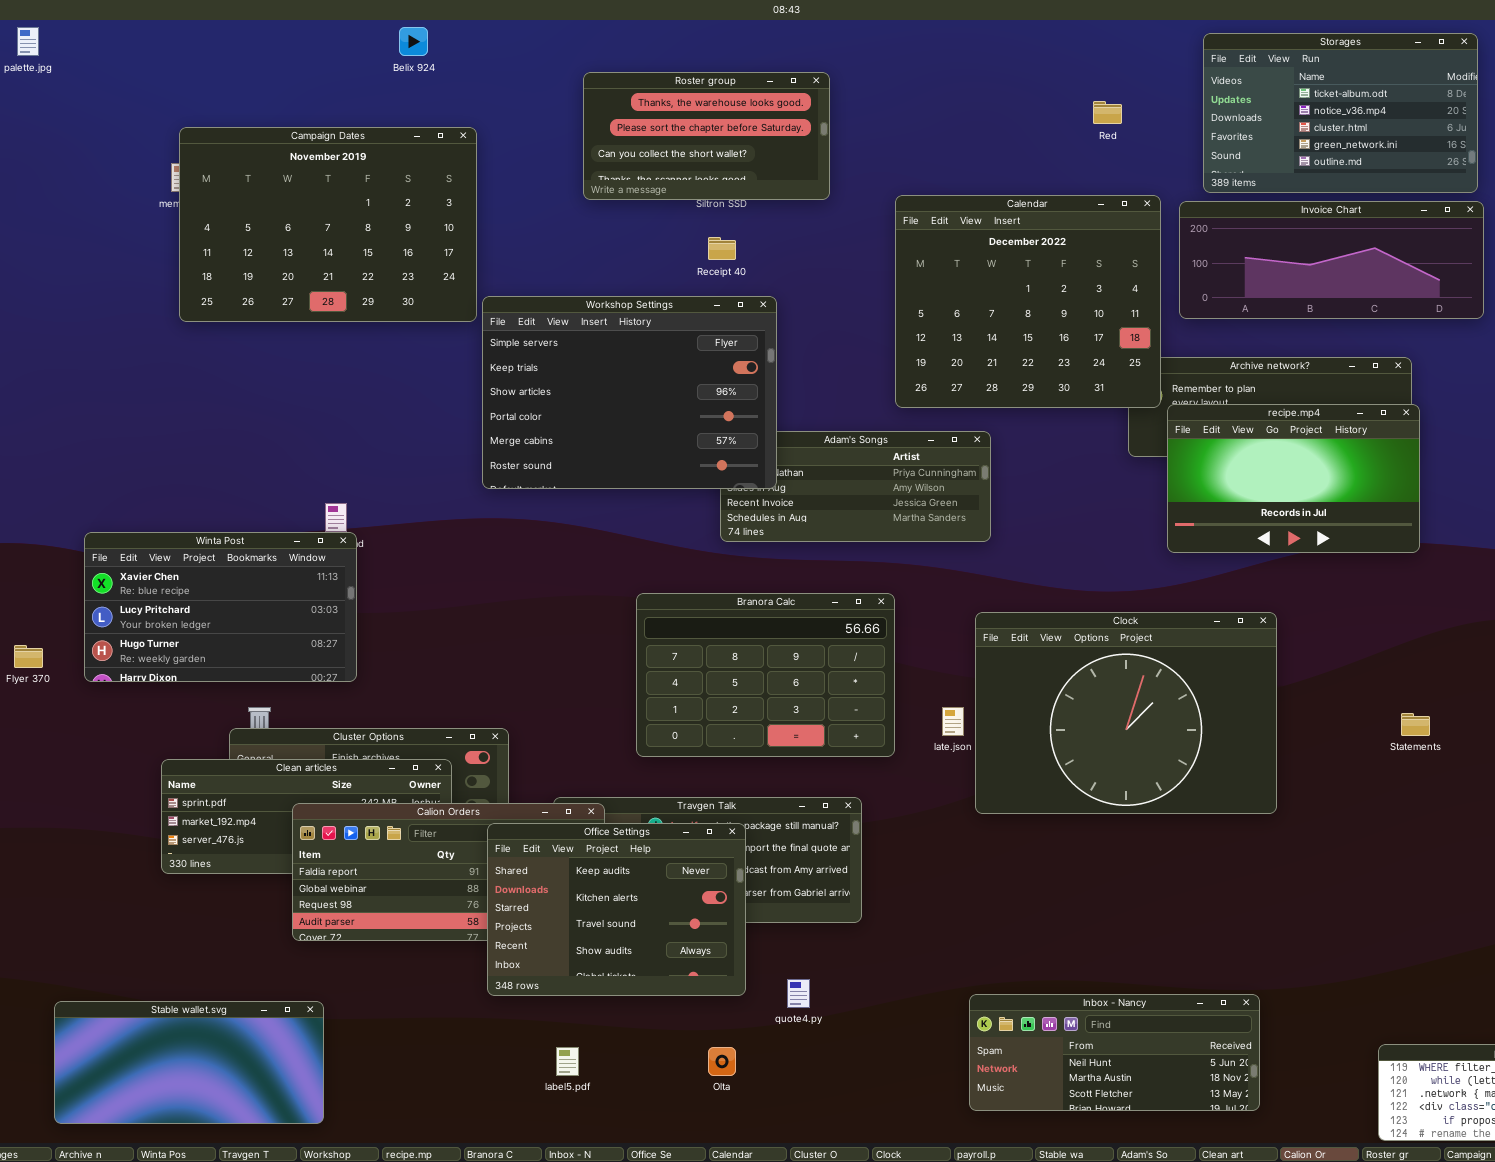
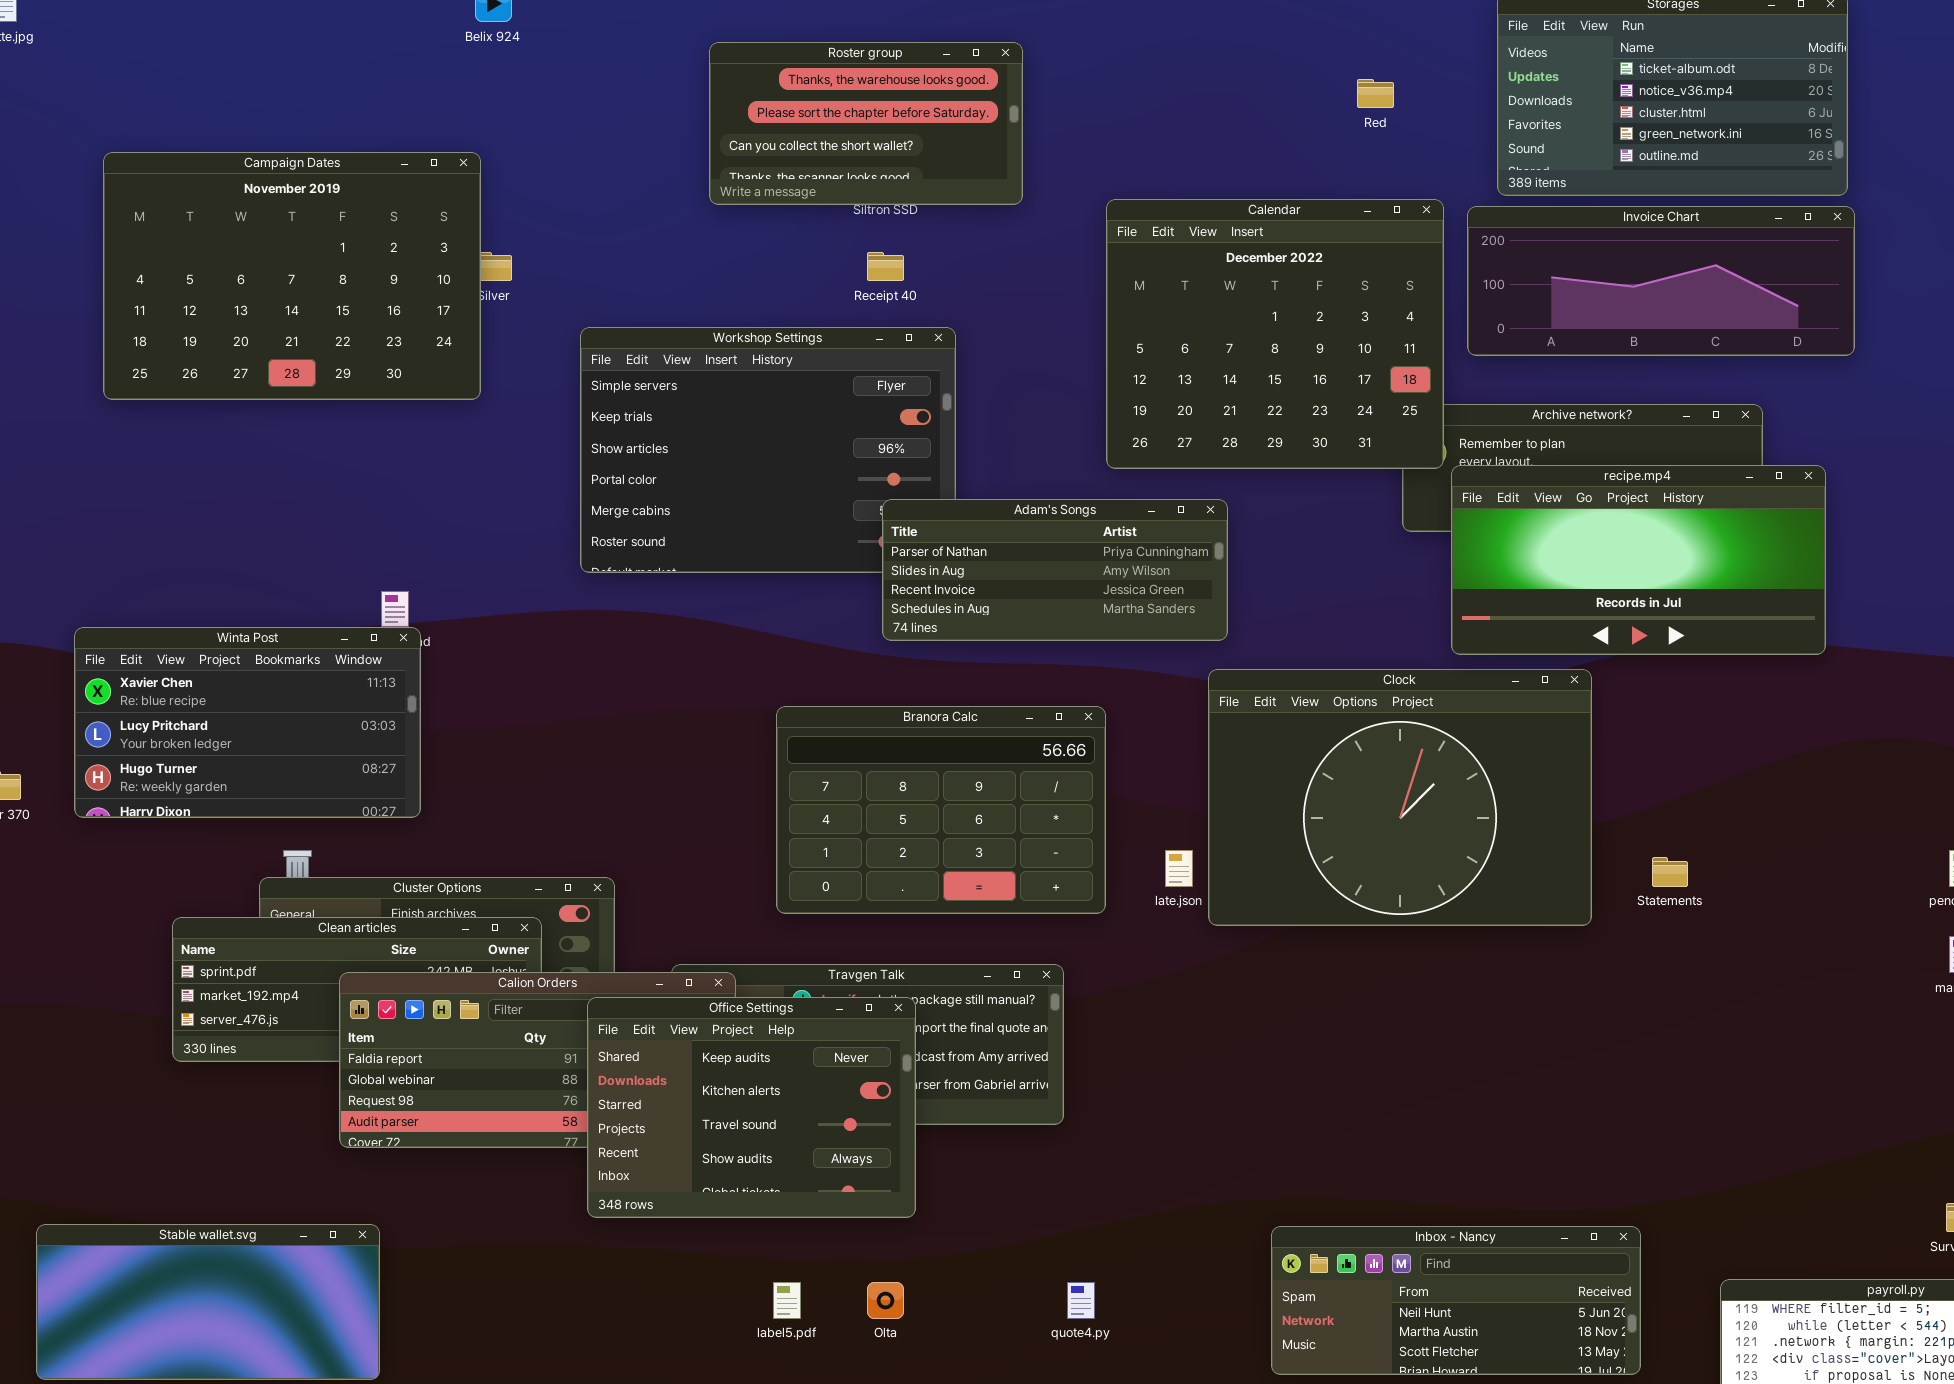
Campaign Dates: [179,127,477,322] -> [103,152,481,400], moved
recipe.mp4: [1167,404,1420,553] -> [1451,465,1826,655], resized
Adam's Songs: [720,431,991,542] -> [882,499,1228,641], raised
Clock: [975,612,1277,814] -> [1208,669,1592,926], moved
Statements: [1401,713,1430,736] -> [1652,857,1688,887], moved
quote4.py: [787,979,810,1008] -> [1067,1282,1095,1319], moved
Inbox - Nancy: [969,994,1260,1111] -> [1271,1226,1641,1375], moved
label5.pdf: [556,1047,579,1076] -> [773,1282,801,1319], moved

